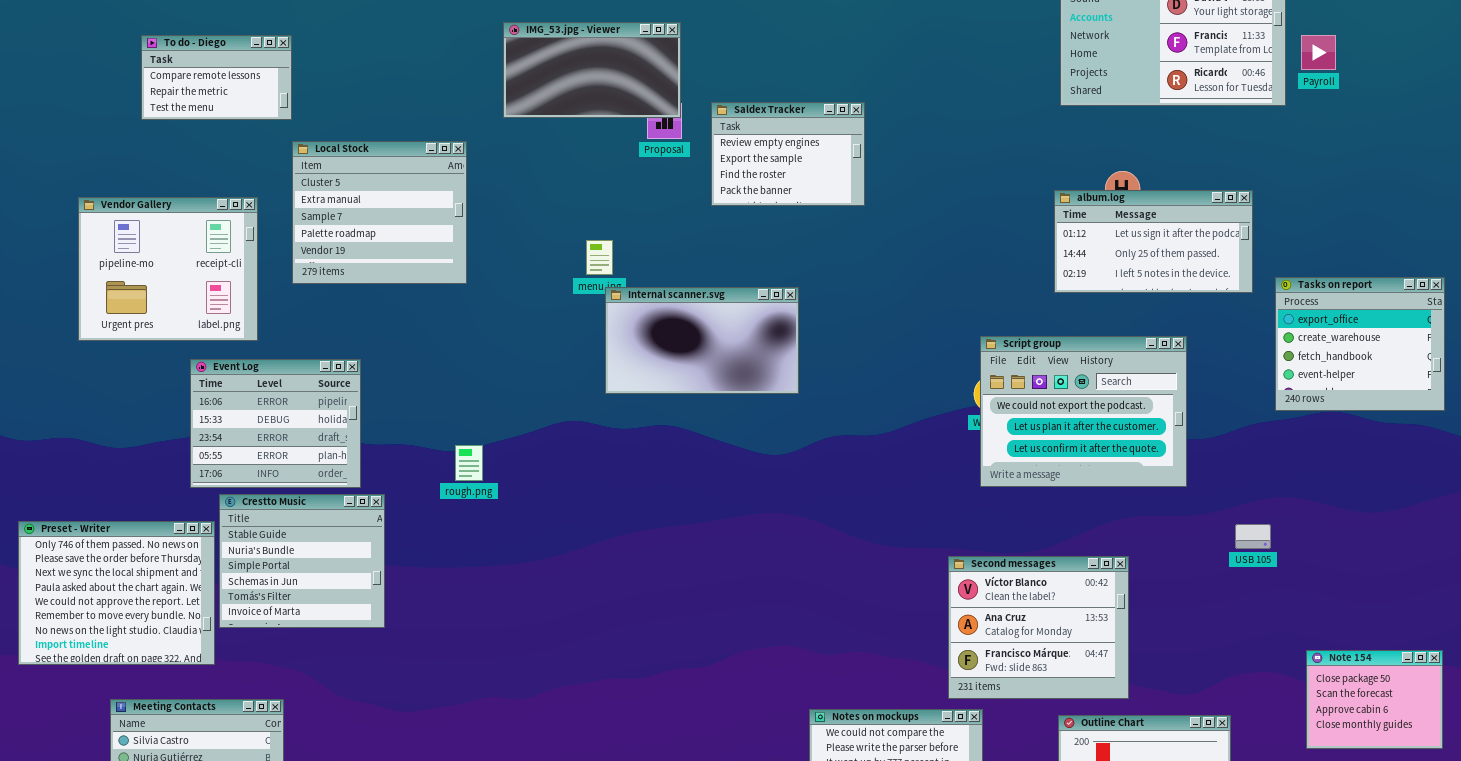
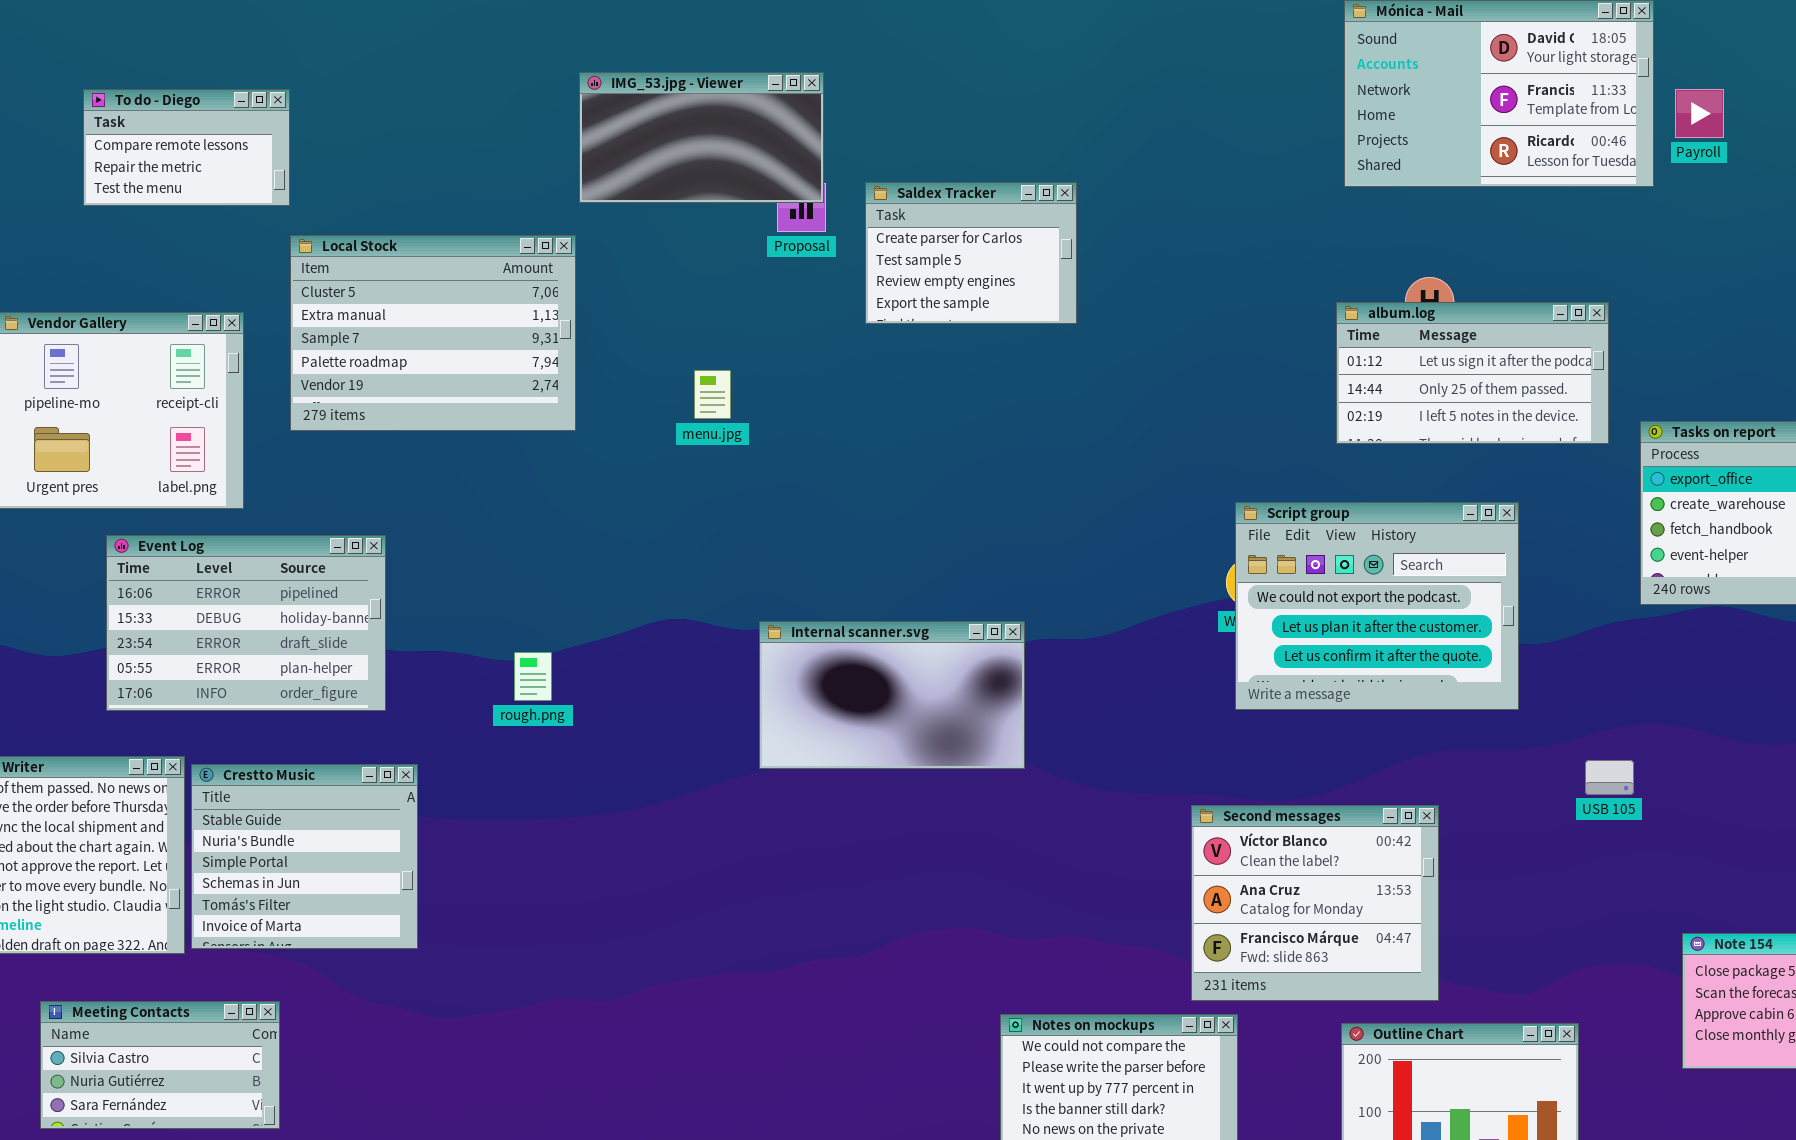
Saldex Tracker: [711,102,865,206] -> [865,182,1077,324], scrolled up 2 rows
Local Stock: [292,141,467,284] -> [290,235,576,431], resized
Internal scanner.svg: [605,287,799,394] -> [759,621,1025,769], moved
Event Log: [190,359,361,488] -> [106,535,386,711], resized
Crestto Music: [219,494,385,628] -> [191,764,418,949], moved

